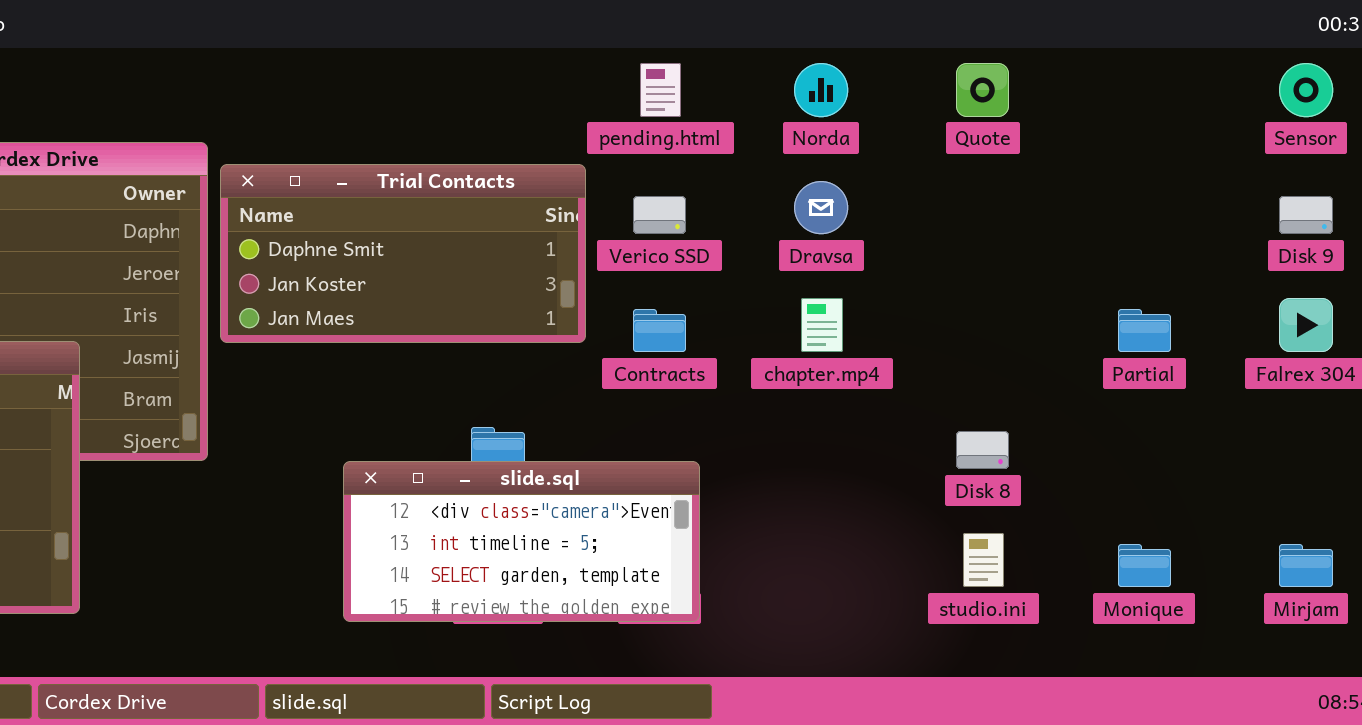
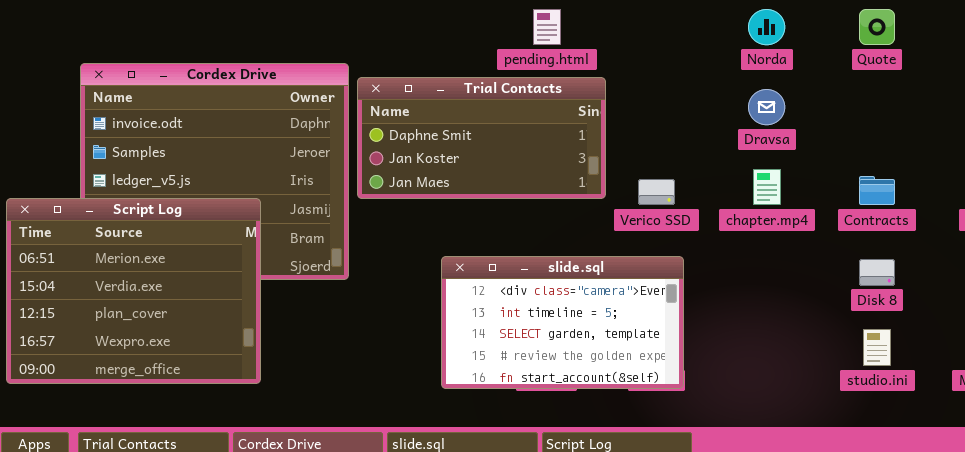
pending.html: [640,63,681,117] -> [533,9,561,45], moved
Verico SSD: [633,196,686,234] -> [638,179,675,205], moved
Contracts: [633,309,686,352] -> [859,176,895,205], moved
slide.sql: [343,461,700,622] -> [441,256,684,389], resized

